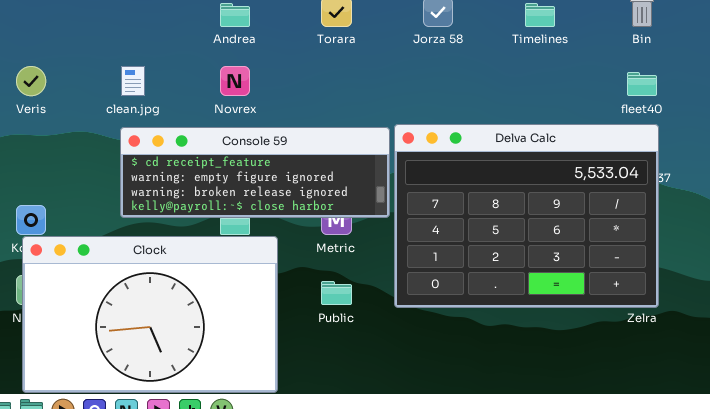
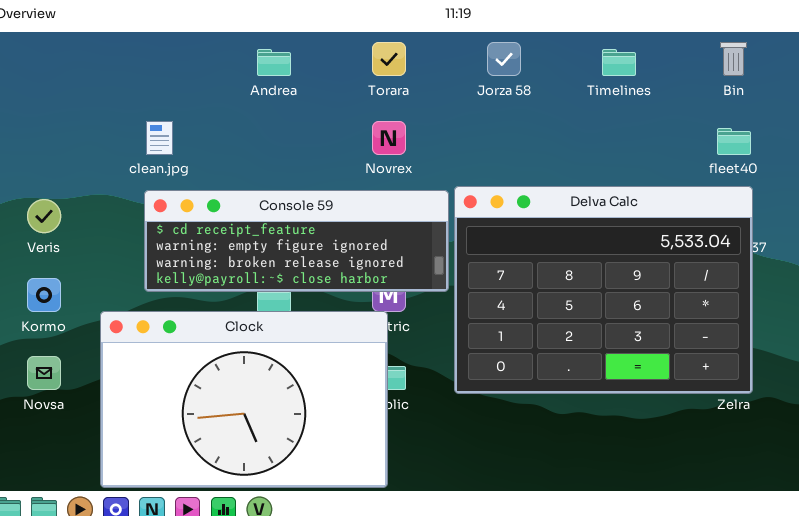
Veris: [16,66,46,96] -> [27,199,61,233], moved
Novrex: [220,66,250,96] -> [372,121,406,155], moved
Clock: [22,236,278,393] -> [100,311,388,488], moved

